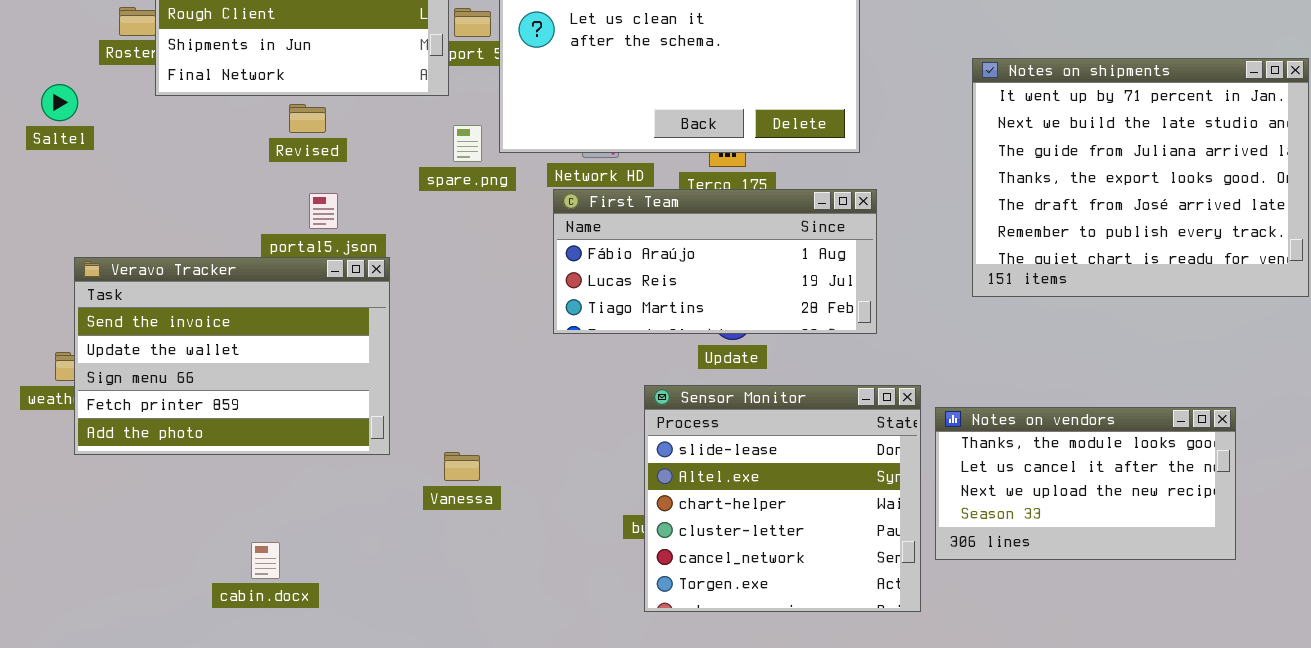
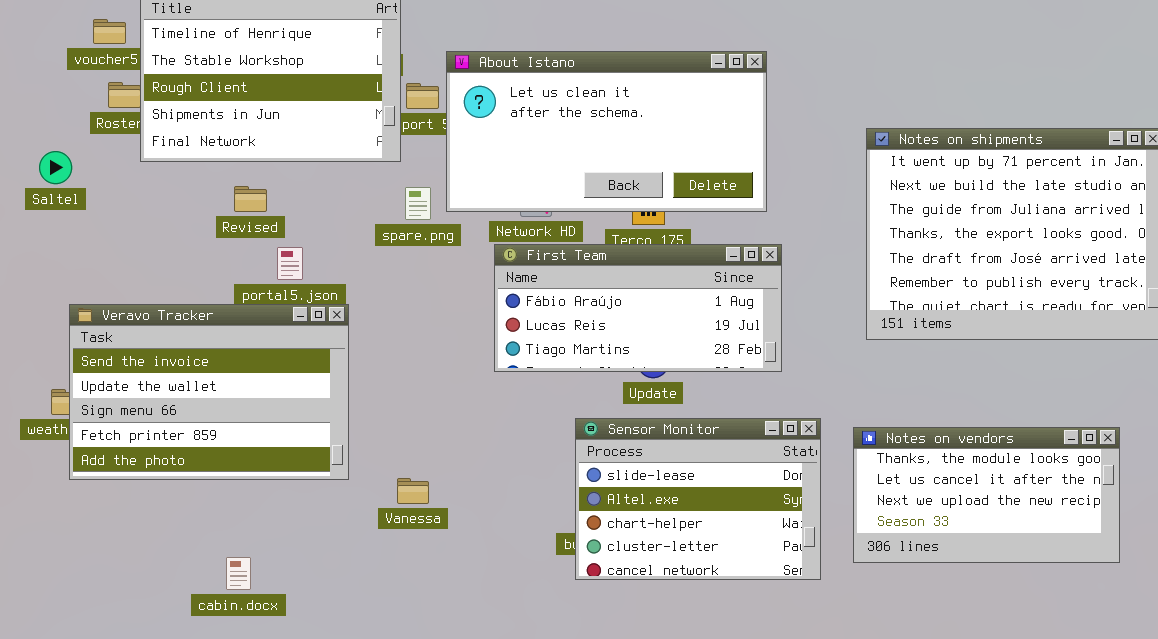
Revised: [289,104,326,133] -> [234,186,267,212], moved
Sensor Monitor: [644,385,921,612] -> [575,418,821,580], resized
Notes on vendors: [935,407,1236,560] -> [853,427,1120,563], moved

